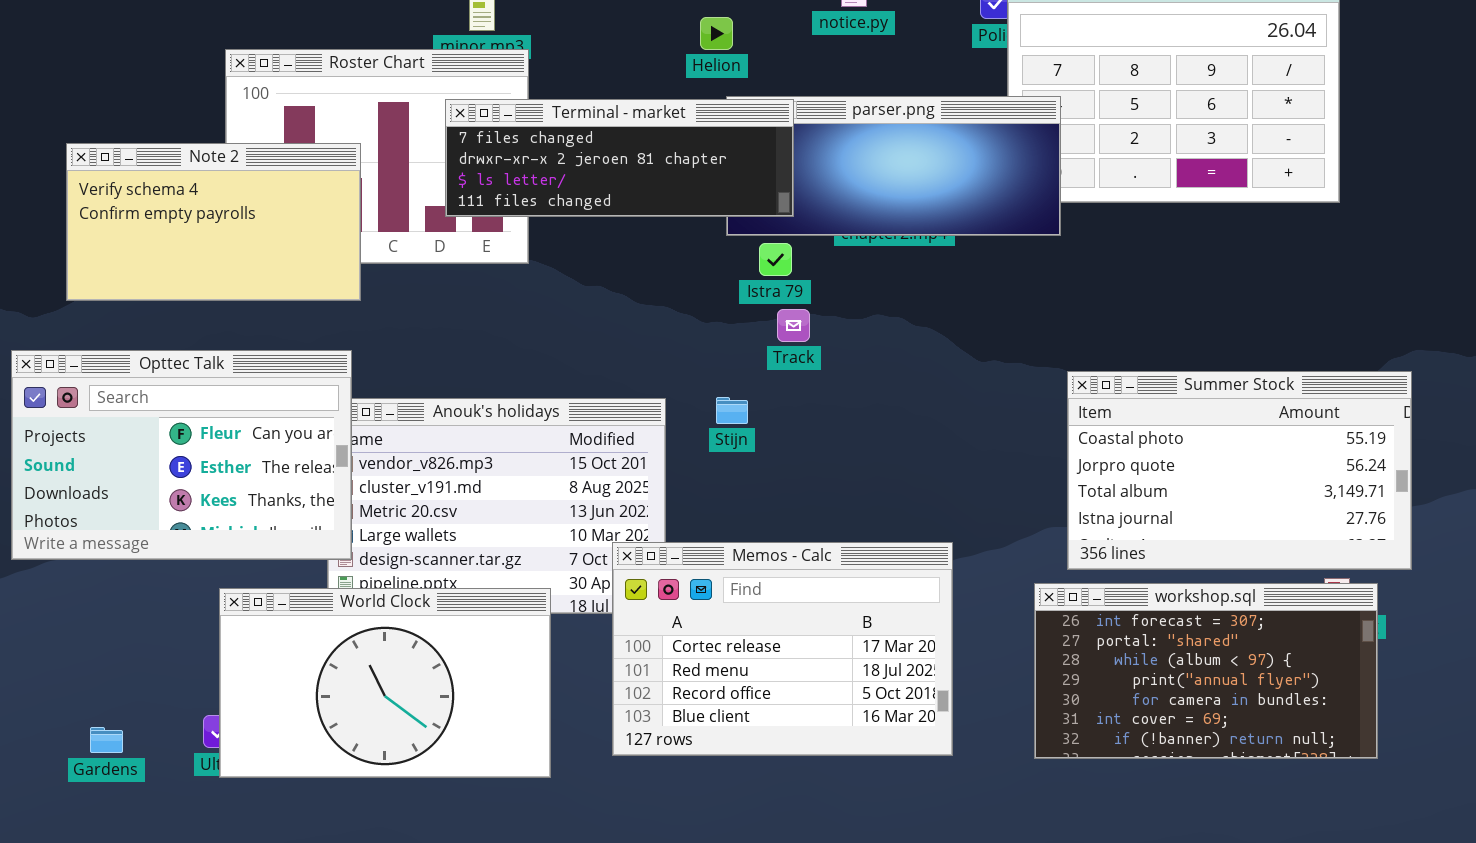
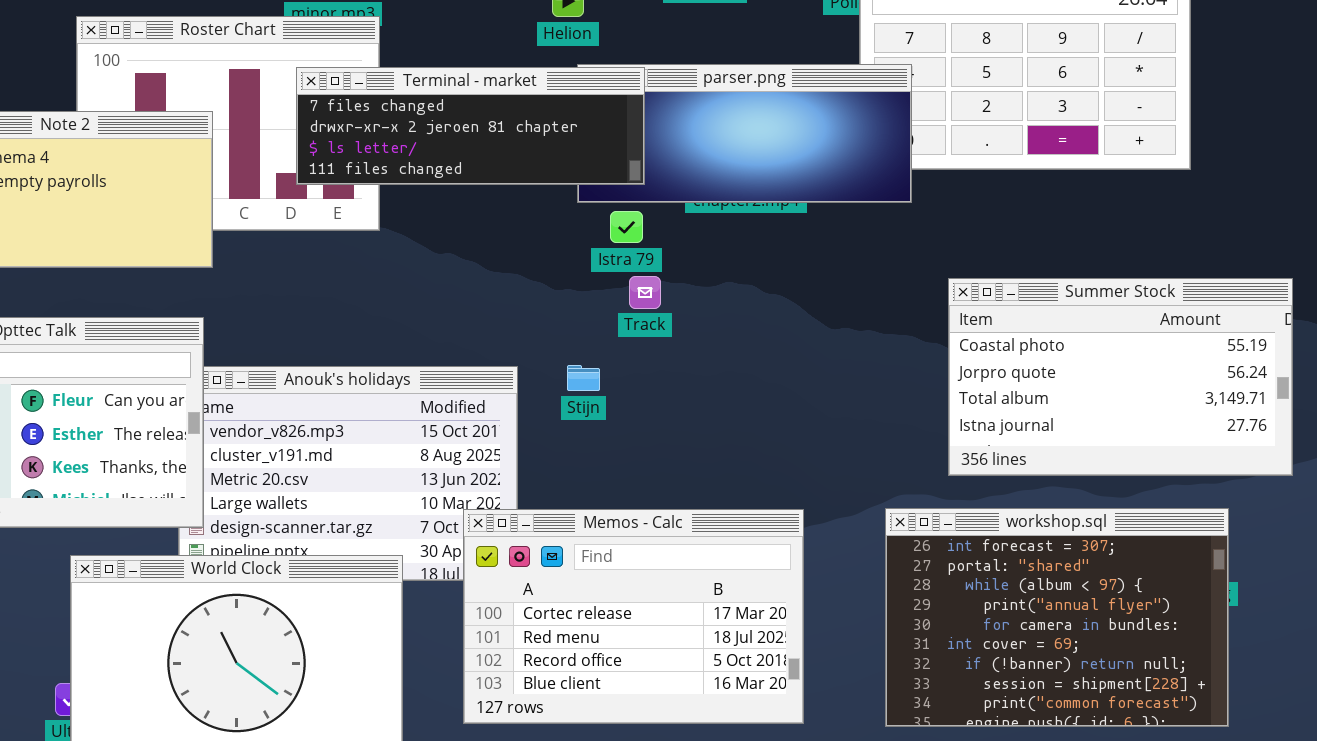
Summer Stock: [1067,371,1412,570] -> [948,278,1293,476], moved
workshop.sql: [1034,583,1378,759] -> [885,508,1229,727], resized

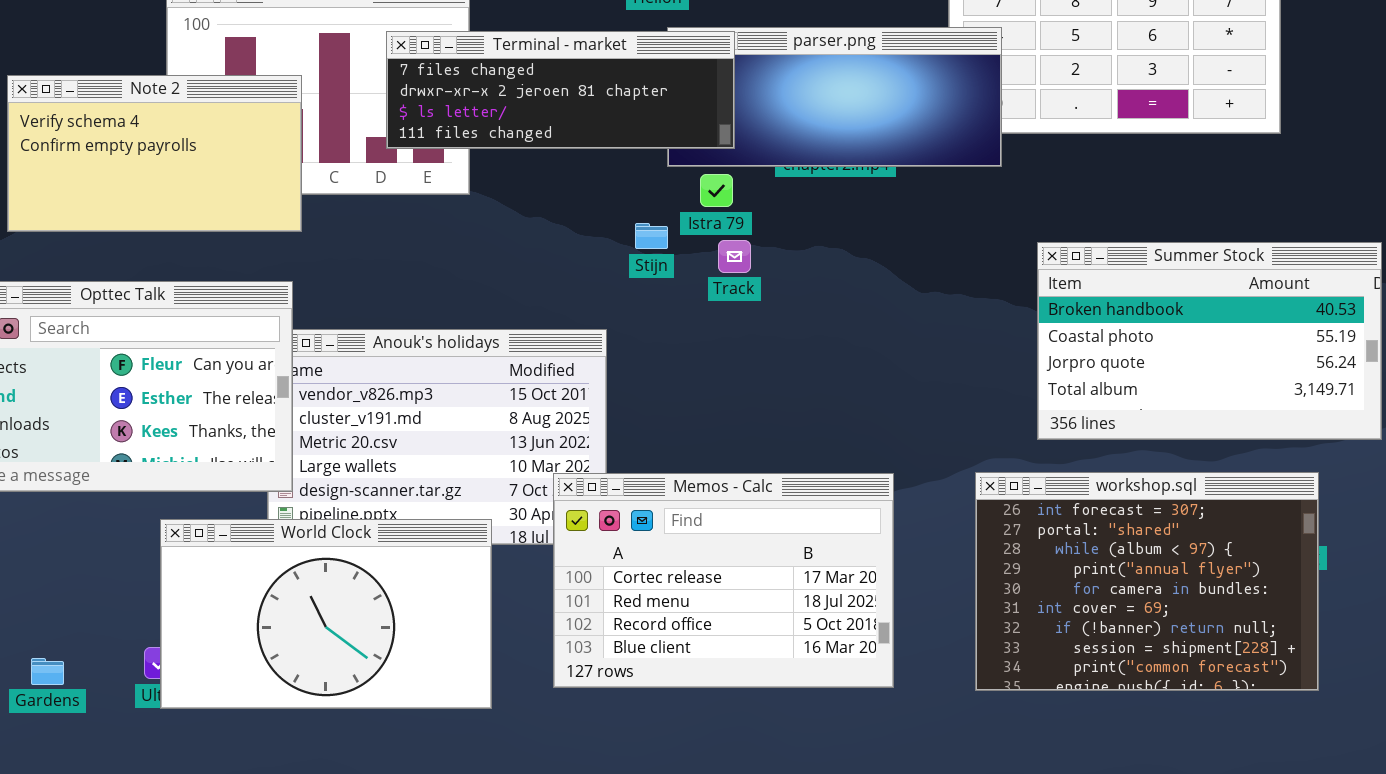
Summer Stock: [948,278,1293,476] -> [1037,242,1382,440], scrolled up 1 row
Stijn: [567,365,600,391] -> [635,223,668,249], moved

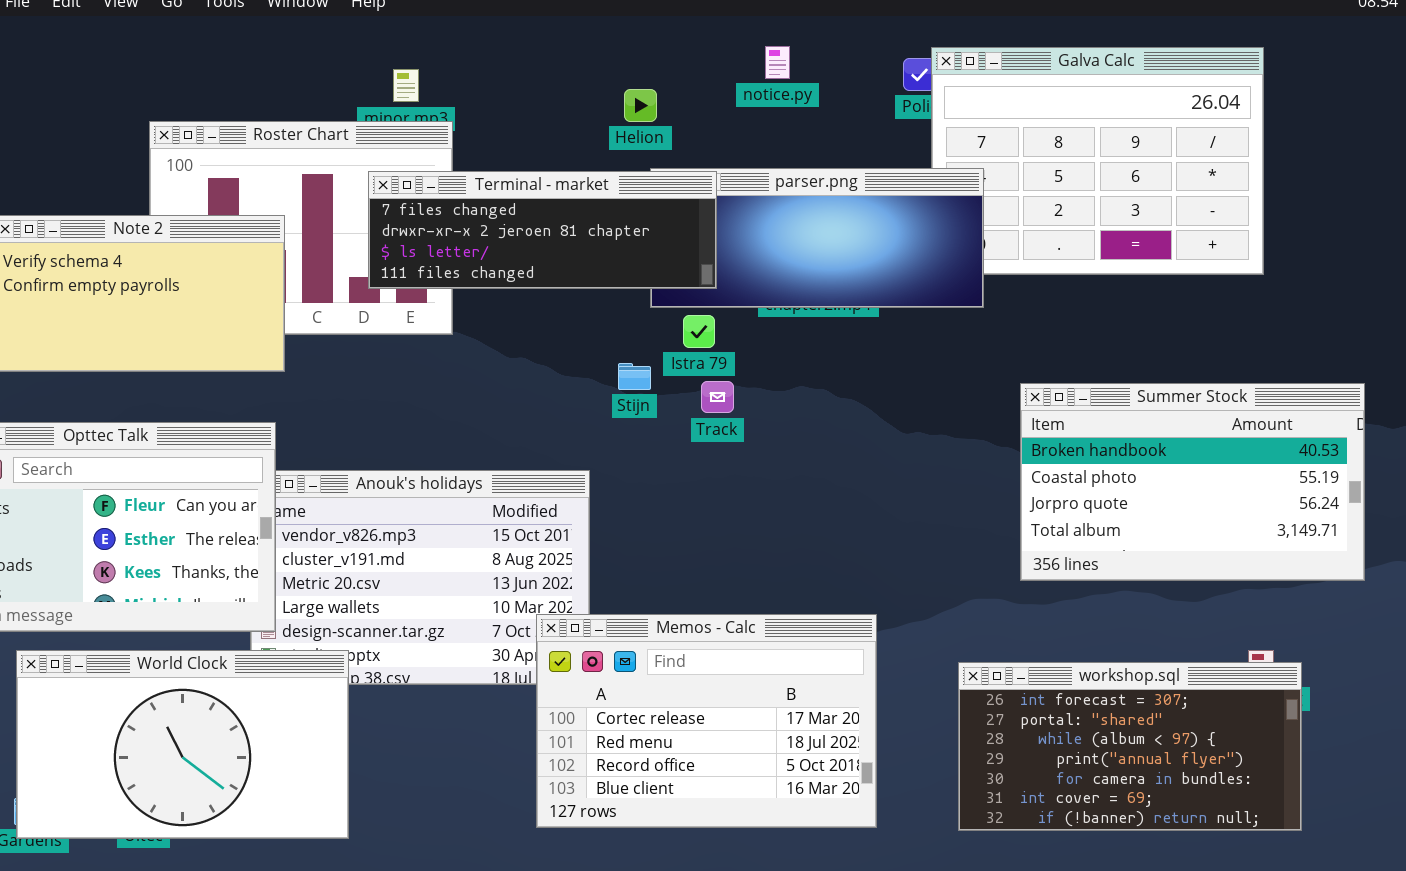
workshop.sql: [975,472,1319,691] -> [958,662,1302,831], resized
World Clock: [160,519,492,709] -> [16,650,349,839], moved

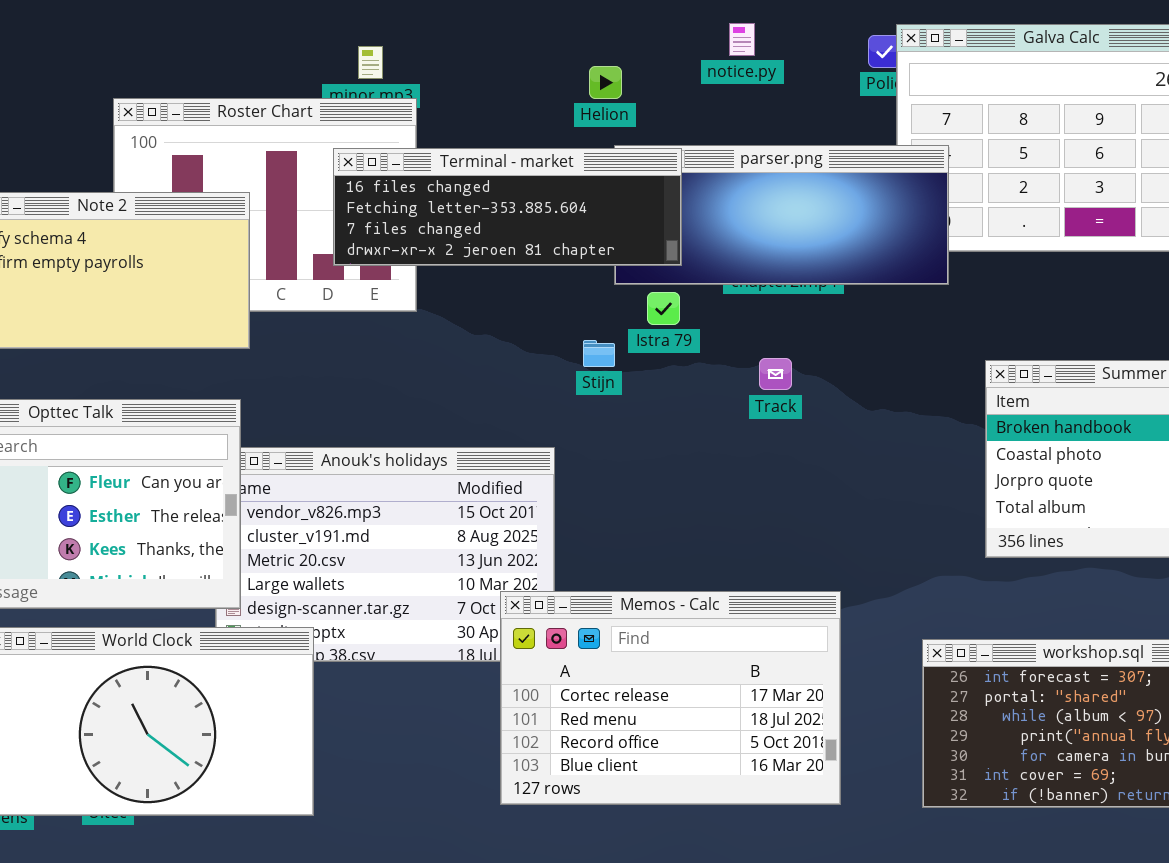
Terminal - market: [368,171,717,289] -> [333,148,682,266], scrolled up 2 rows
Track: [701,381,734,413] -> [759,358,792,390], moved

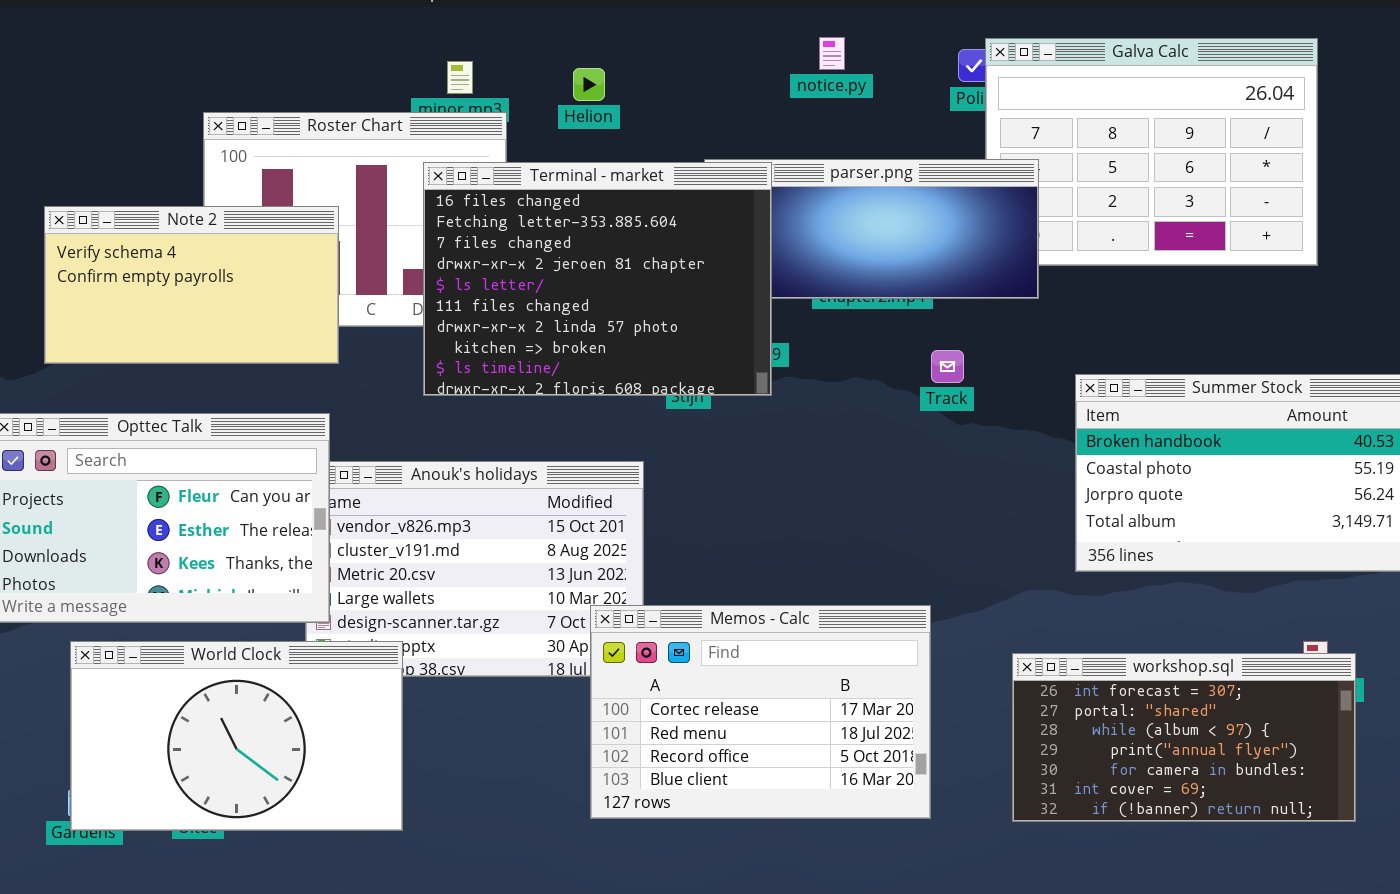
Helion: [589,66,622,99] -> [573,68,605,101], moved
Terminal - market: [333,148,682,266] -> [423,162,772,396], resized
Track: [759,358,792,390] -> [931,350,964,383], moved

